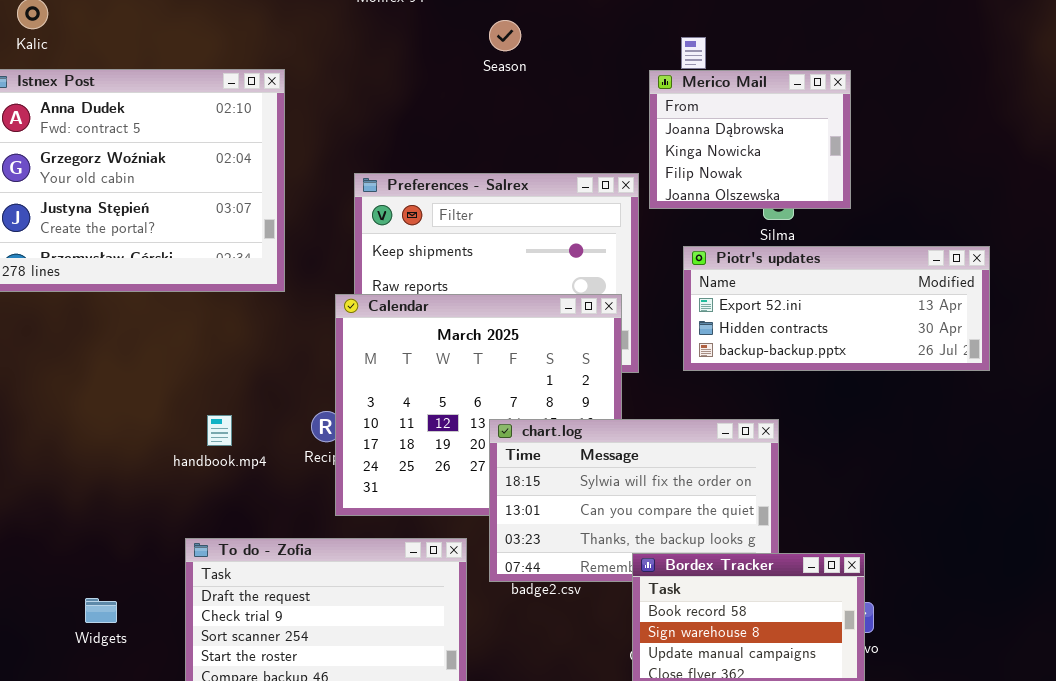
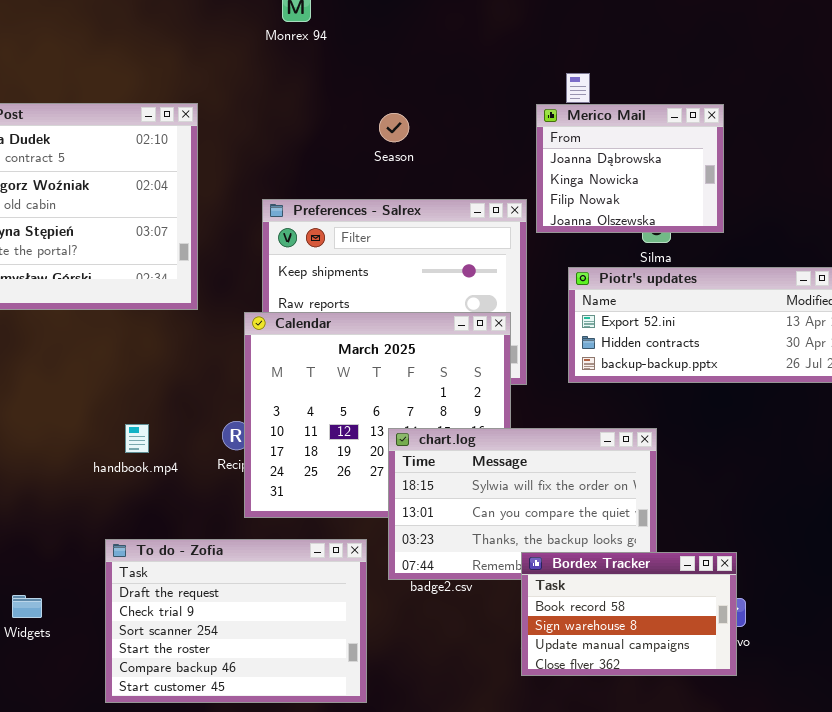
Season: [489,20,521,51] -> [379,113,409,142], moved

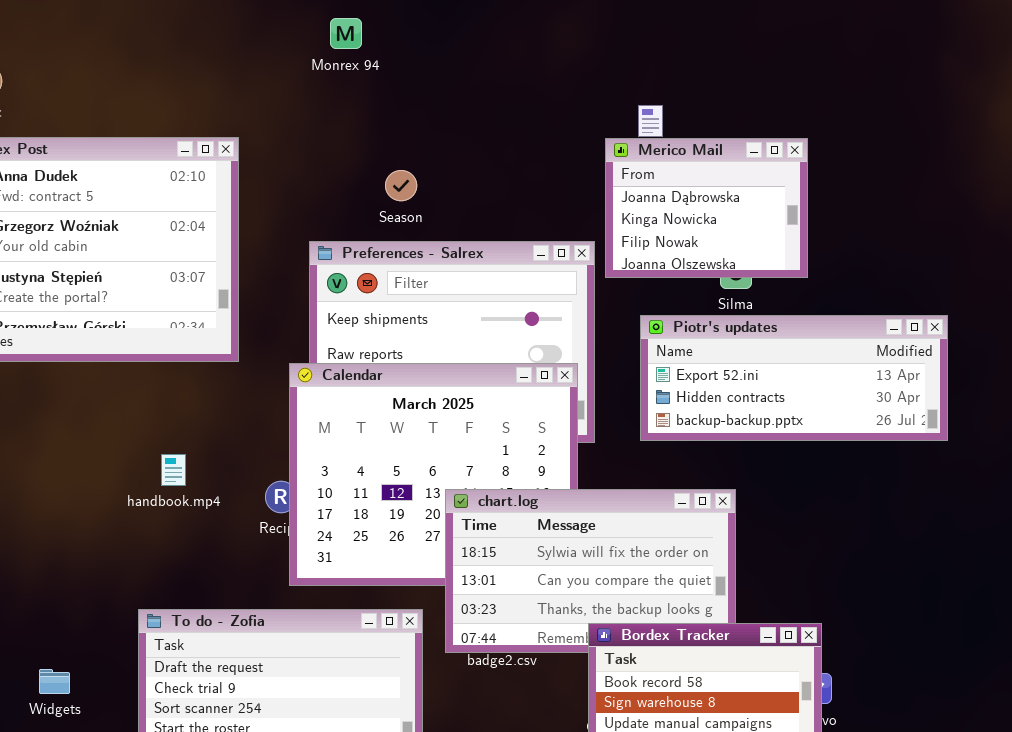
Season: [379,113,409,142] -> [385,170,417,201], moved
handbook.mp4: [125,424,149,453] -> [161,454,186,486], moved

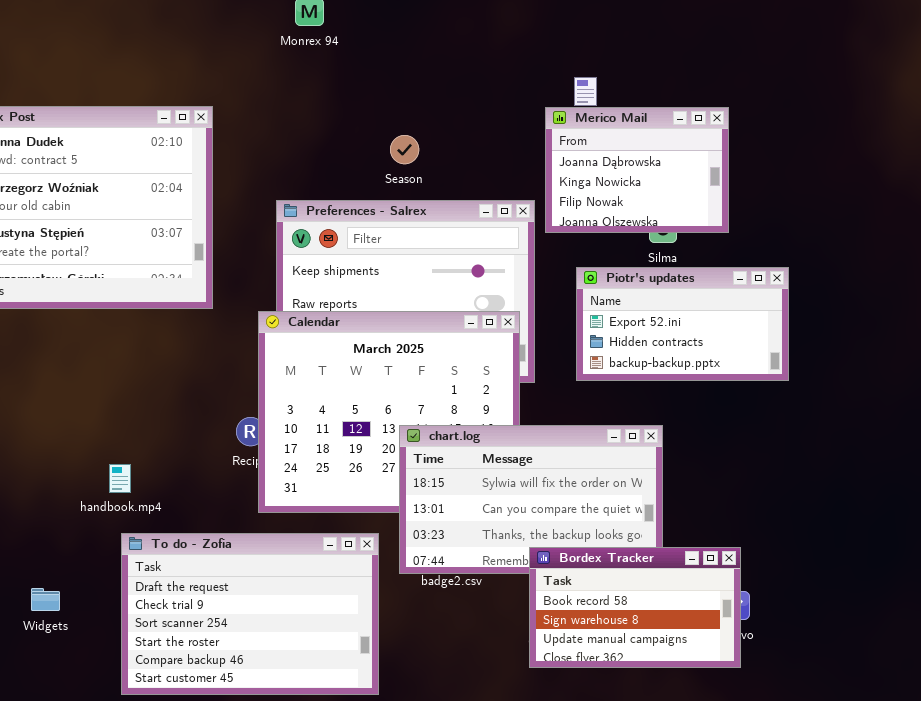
Season: [385,170,417,201] -> [390,135,419,164], moved
Piotr's updates: [640,315,948,441] -> [576,267,789,381], resized
handbook.mp4: [161,454,186,486] -> [109,464,131,493], moved

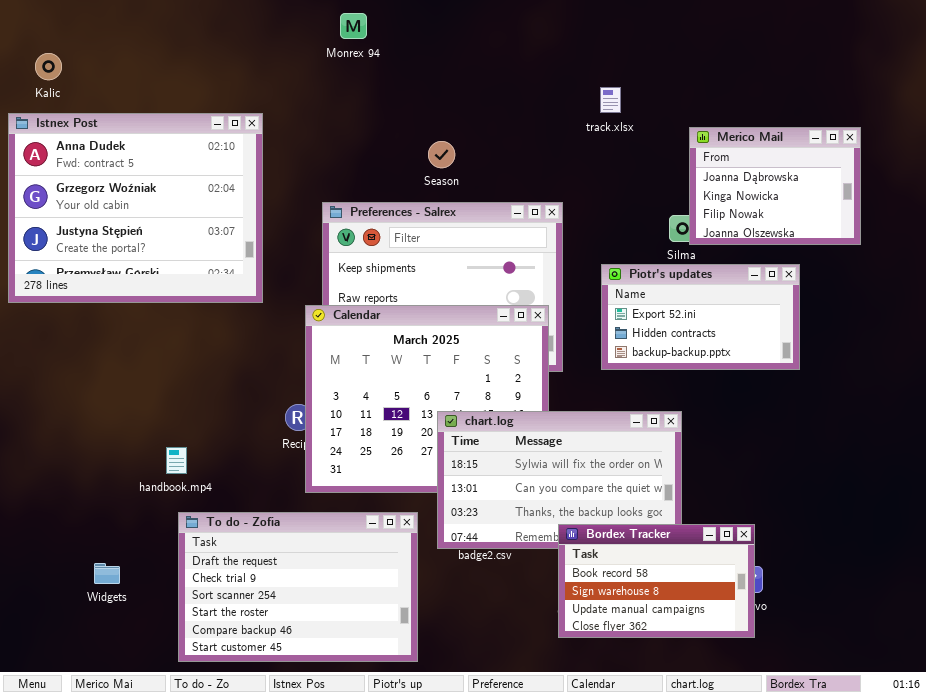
Merico Mail: [545,107,729,233] -> [689,127,861,245], moved

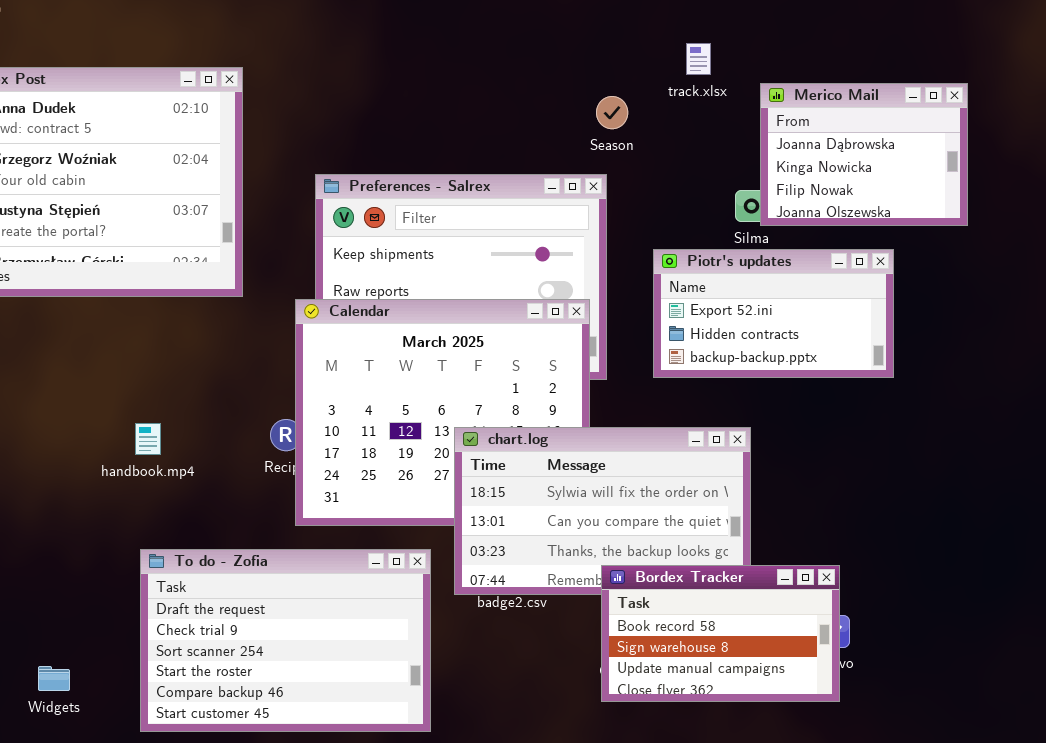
track.xlsx: [600,87,621,113] -> [686,43,711,75], moved
Season: [428,141,455,168] -> [596,96,628,129], moved
handbook.mp4: [166,447,187,474] -> [135,423,161,455], moved
Widgets: [94,563,120,584] -> [38,666,70,691], moved

